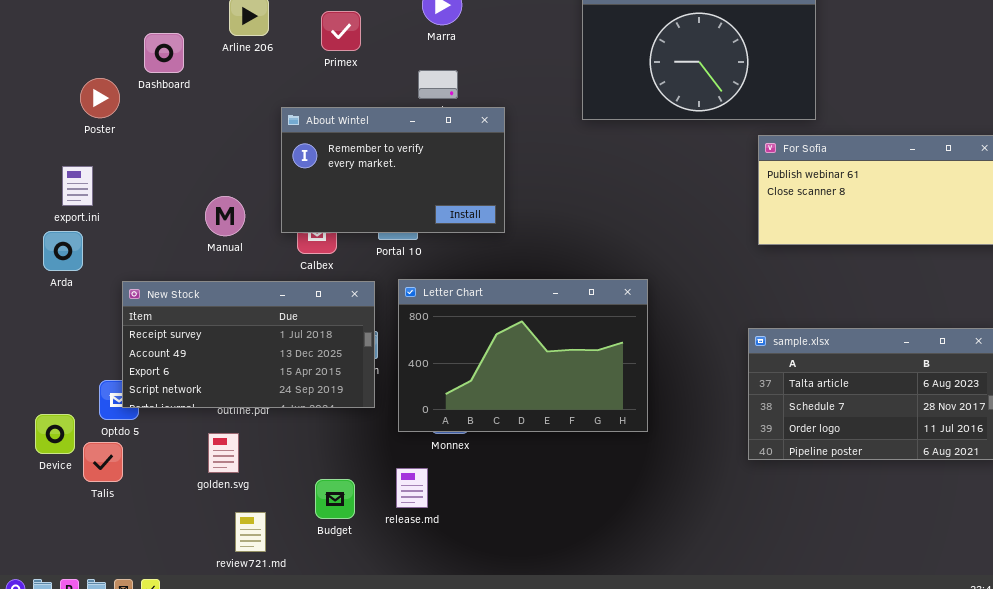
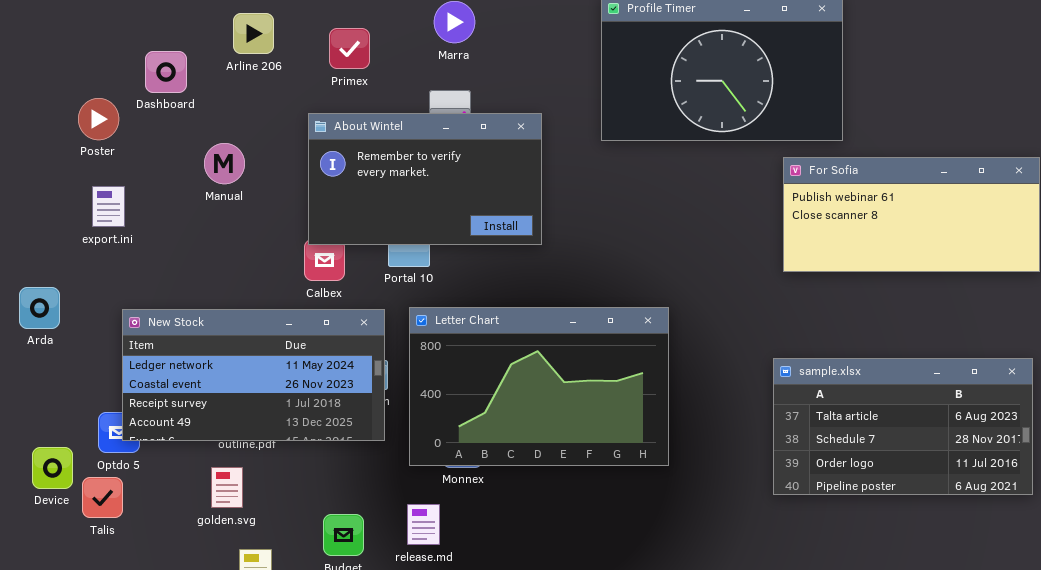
About Wintel: [281,107,505,233] -> [308,113,542,245], moved
export.ini: [62,166,93,206] -> [92,186,125,227], moved
Manual: [205,196,245,236] -> [204,143,245,184], moved
Arda: [43,231,83,271] -> [19,287,60,329], moved
New Stock: [122,281,375,408] -> [122,309,385,441], scrolled up 2 rows

